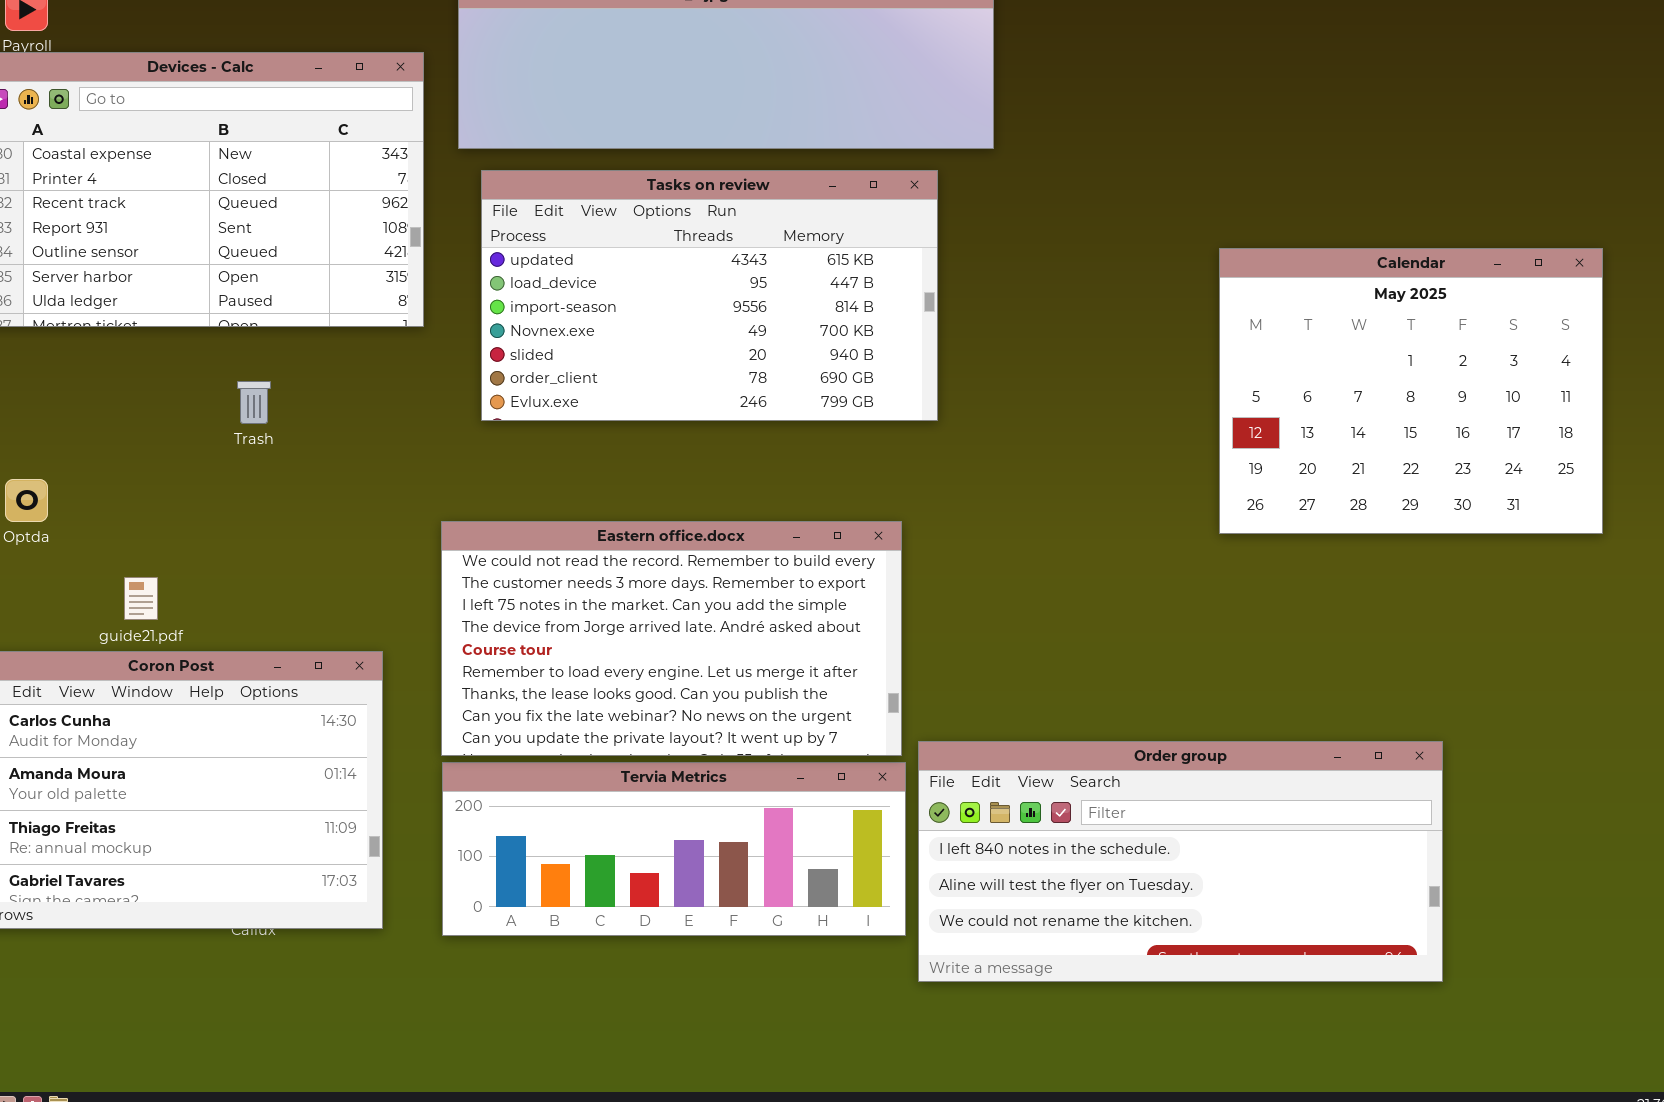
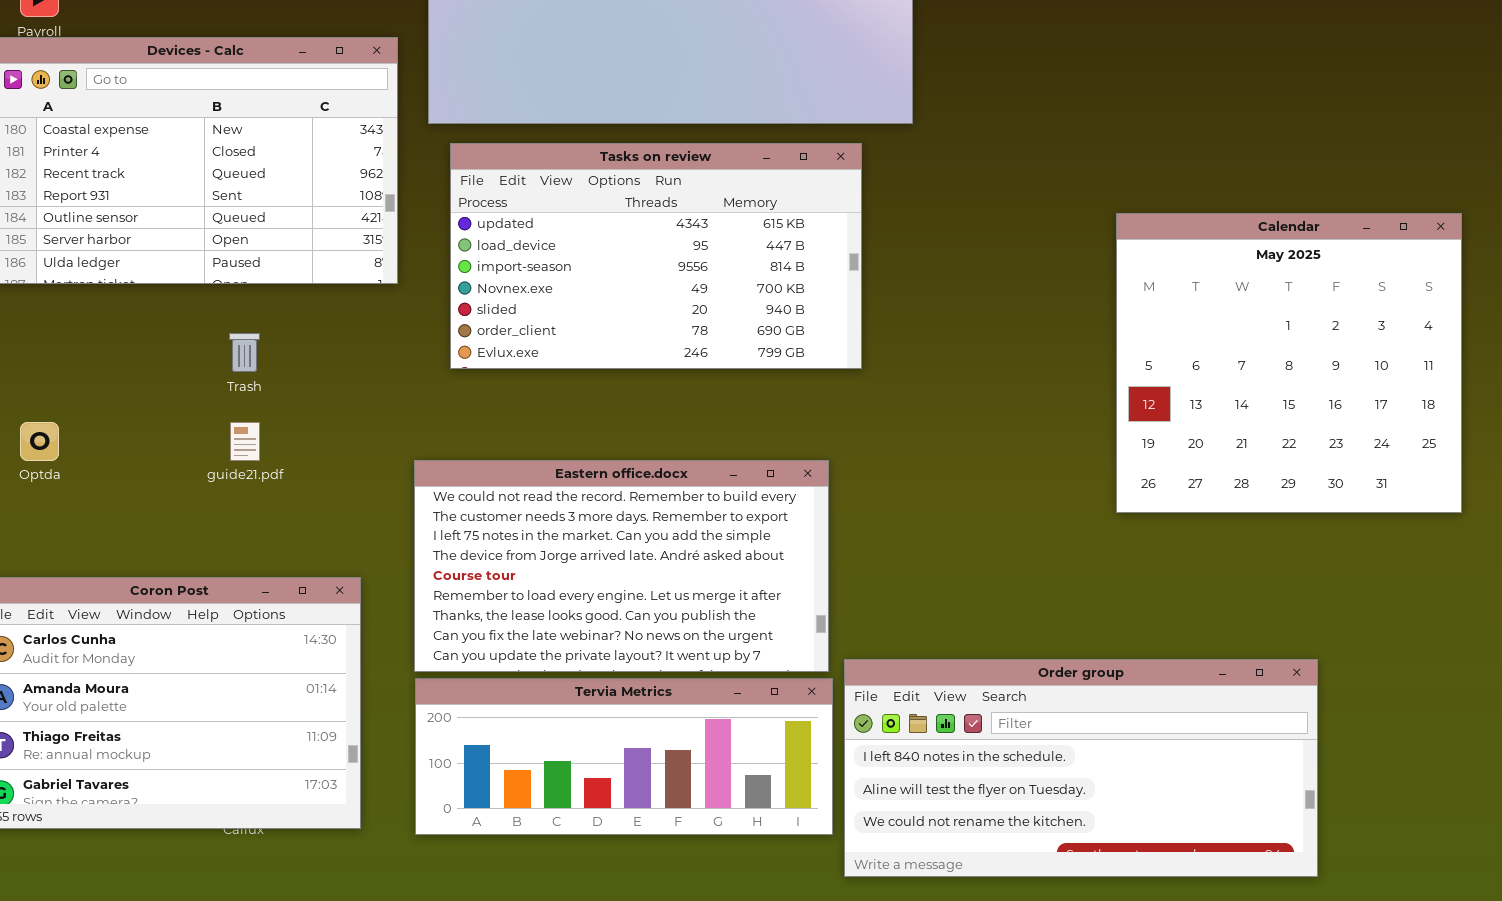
Calendar: [1219,248,1603,534] -> [1116,213,1462,513], resized
guide21.pdf: [124,577,158,620] -> [230,422,260,461], moved

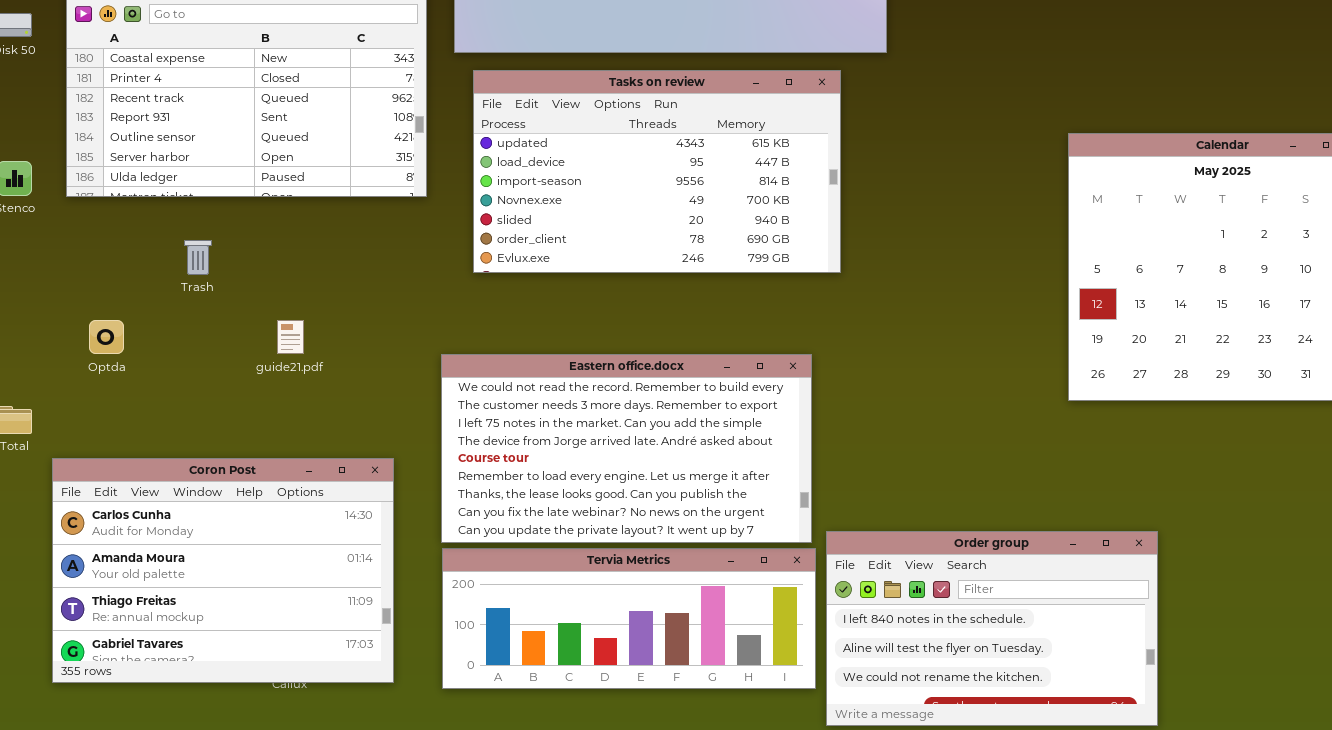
Trash: [229,333,260,372] -> [184,240,212,275], moved
Order group: [844,659,1318,877] -> [826,531,1158,726], resized

